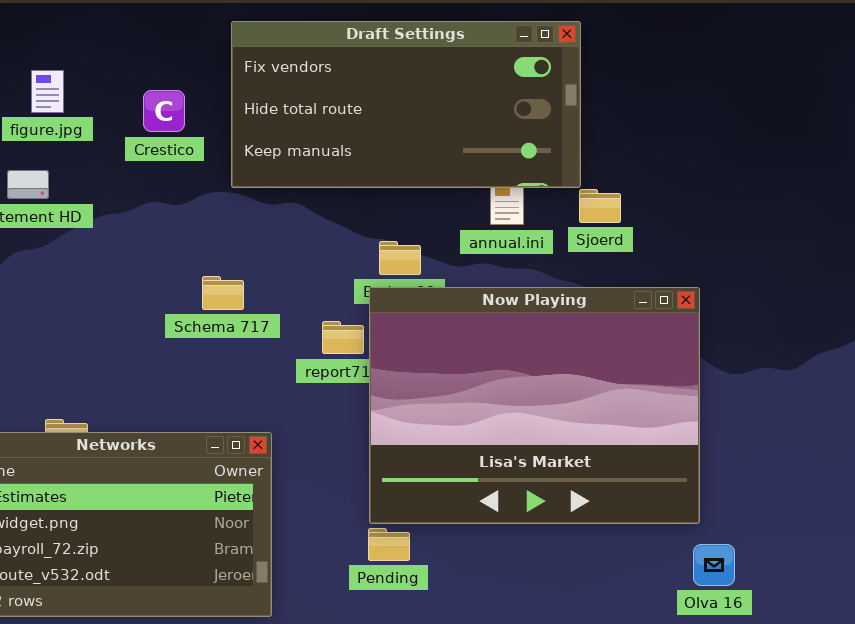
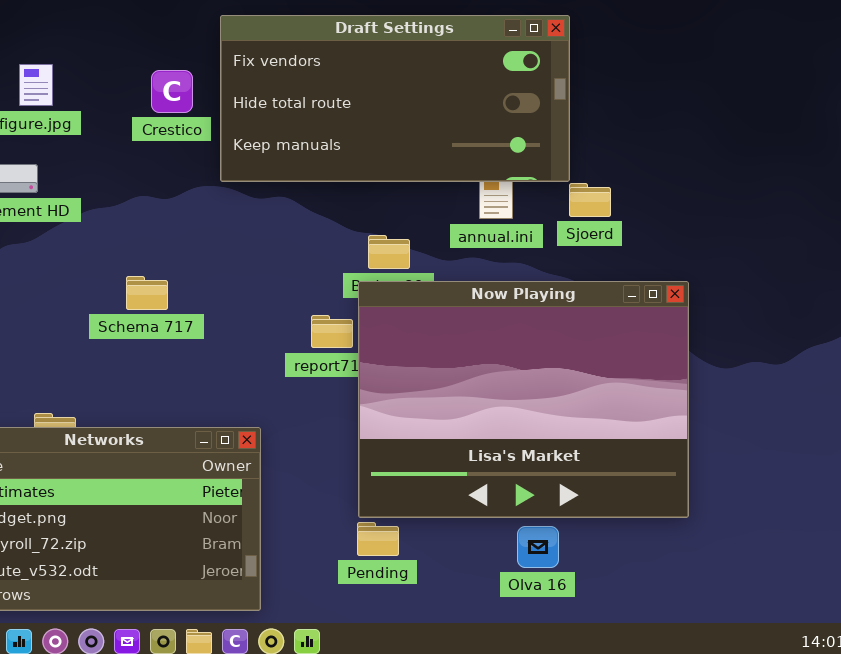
Crestico: [143,90,185,132] -> [151,70,193,113], moved
Schema 717: [202,276,244,310] -> [126,276,168,310], moved
Olva 16: [693,544,735,586] -> [517,526,559,568], moved

